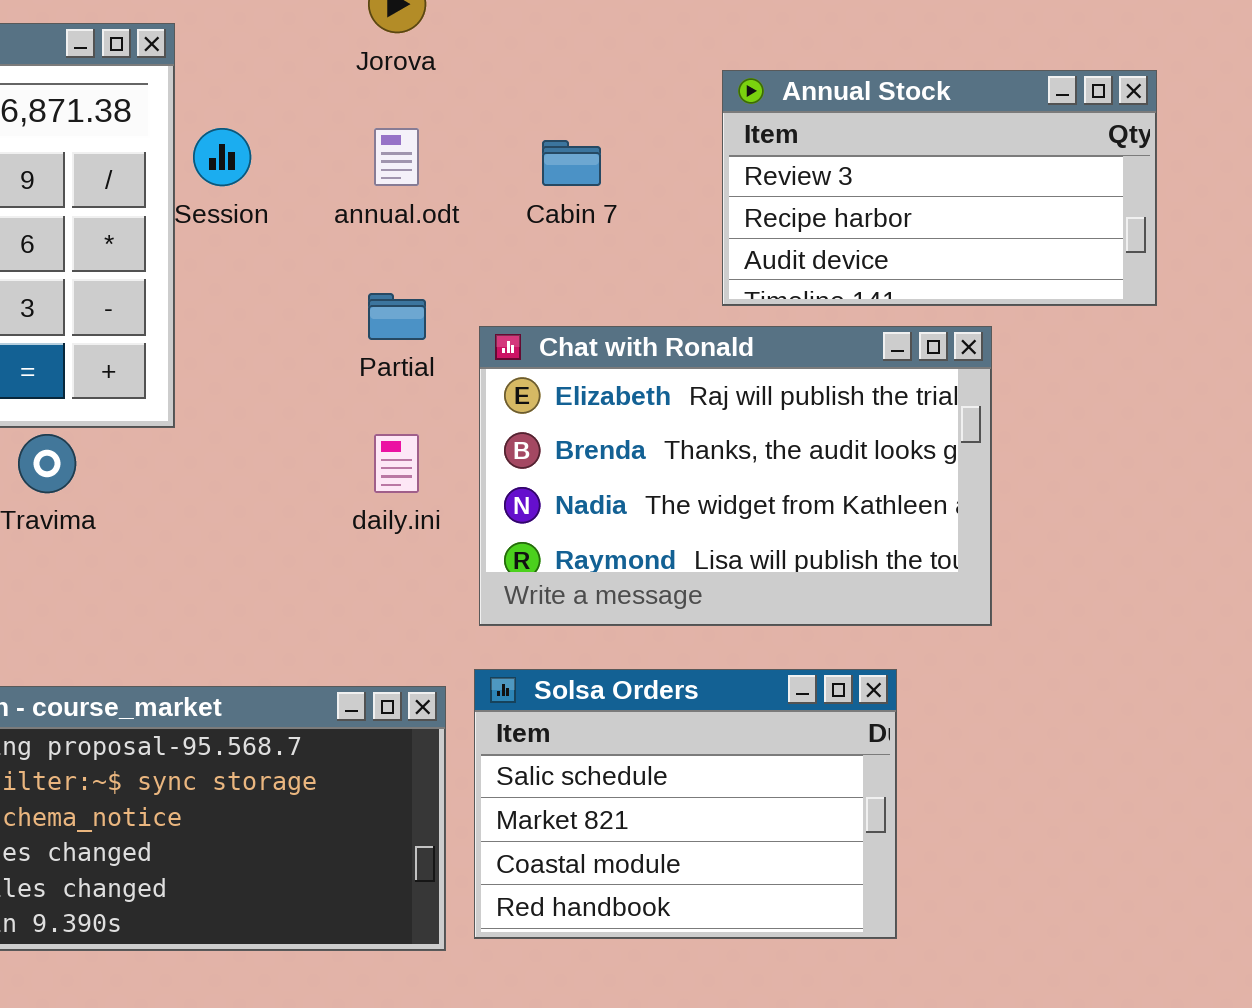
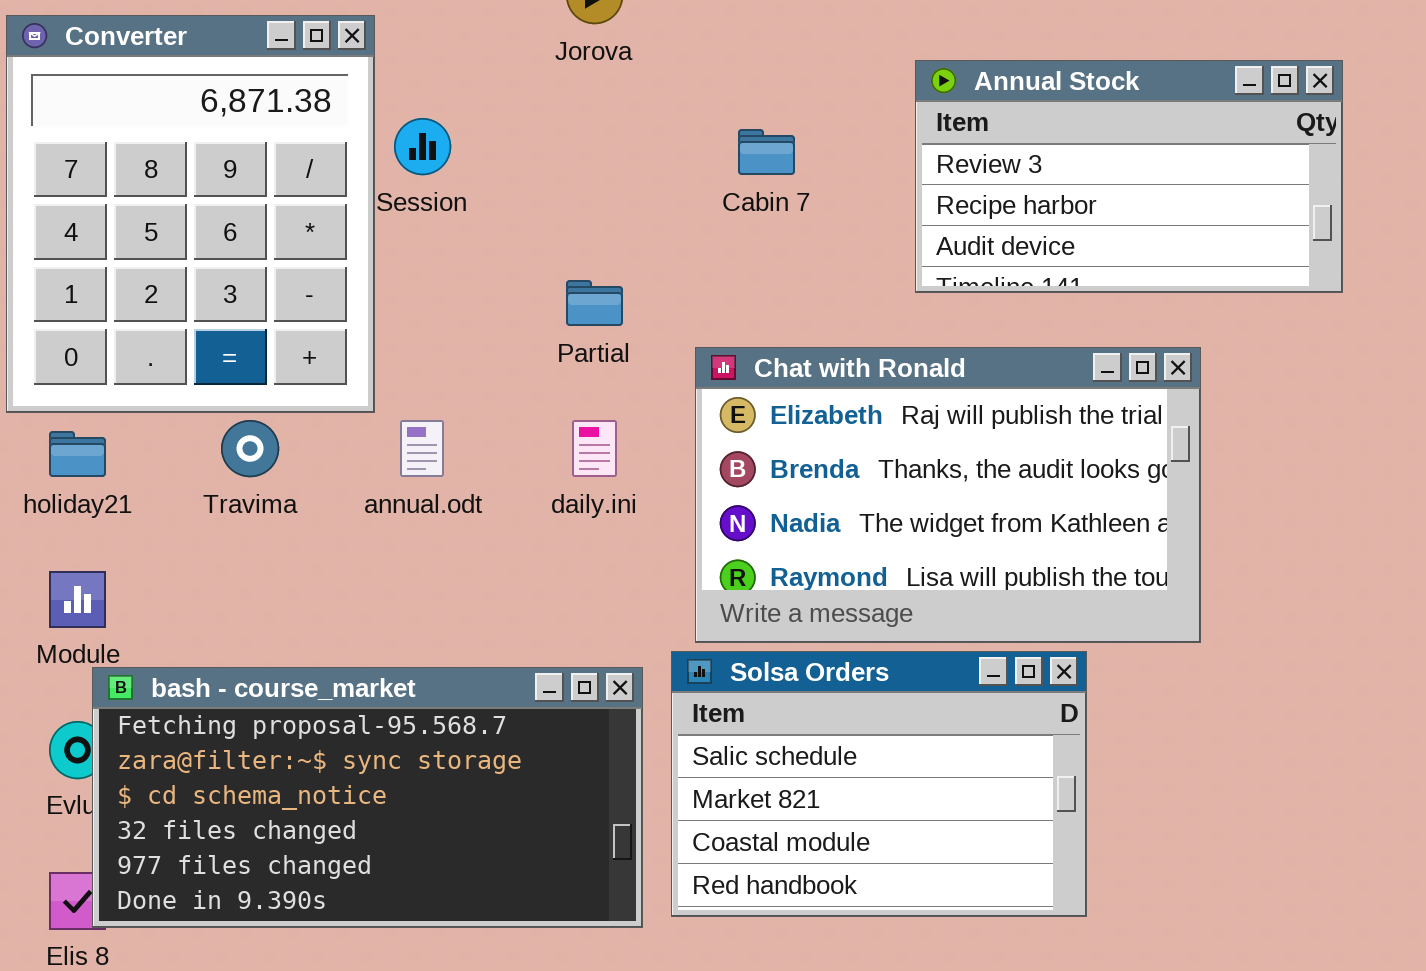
annual.odt: [374,128,419,186] -> [400,420,444,477], moved
Chat with Ronald: [479,326,992,626] -> [695,347,1201,643], moved

